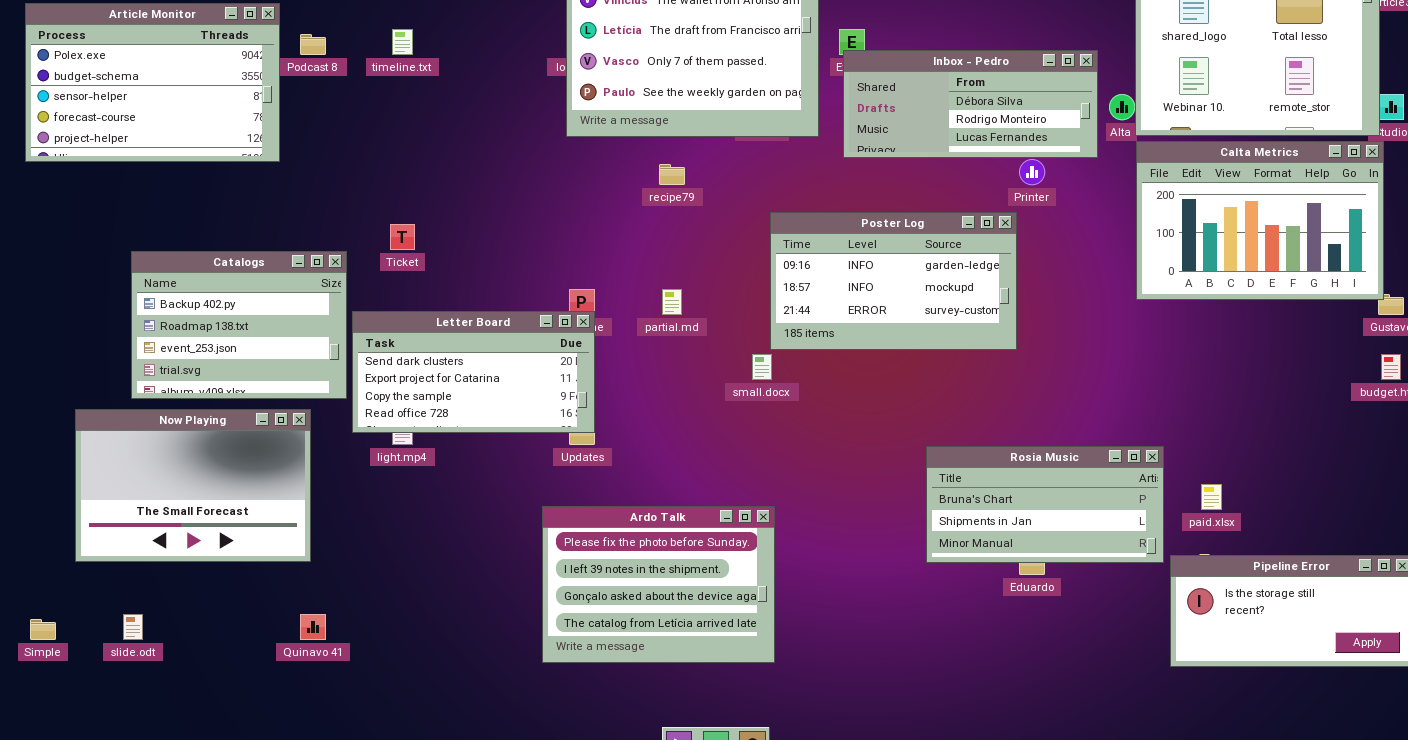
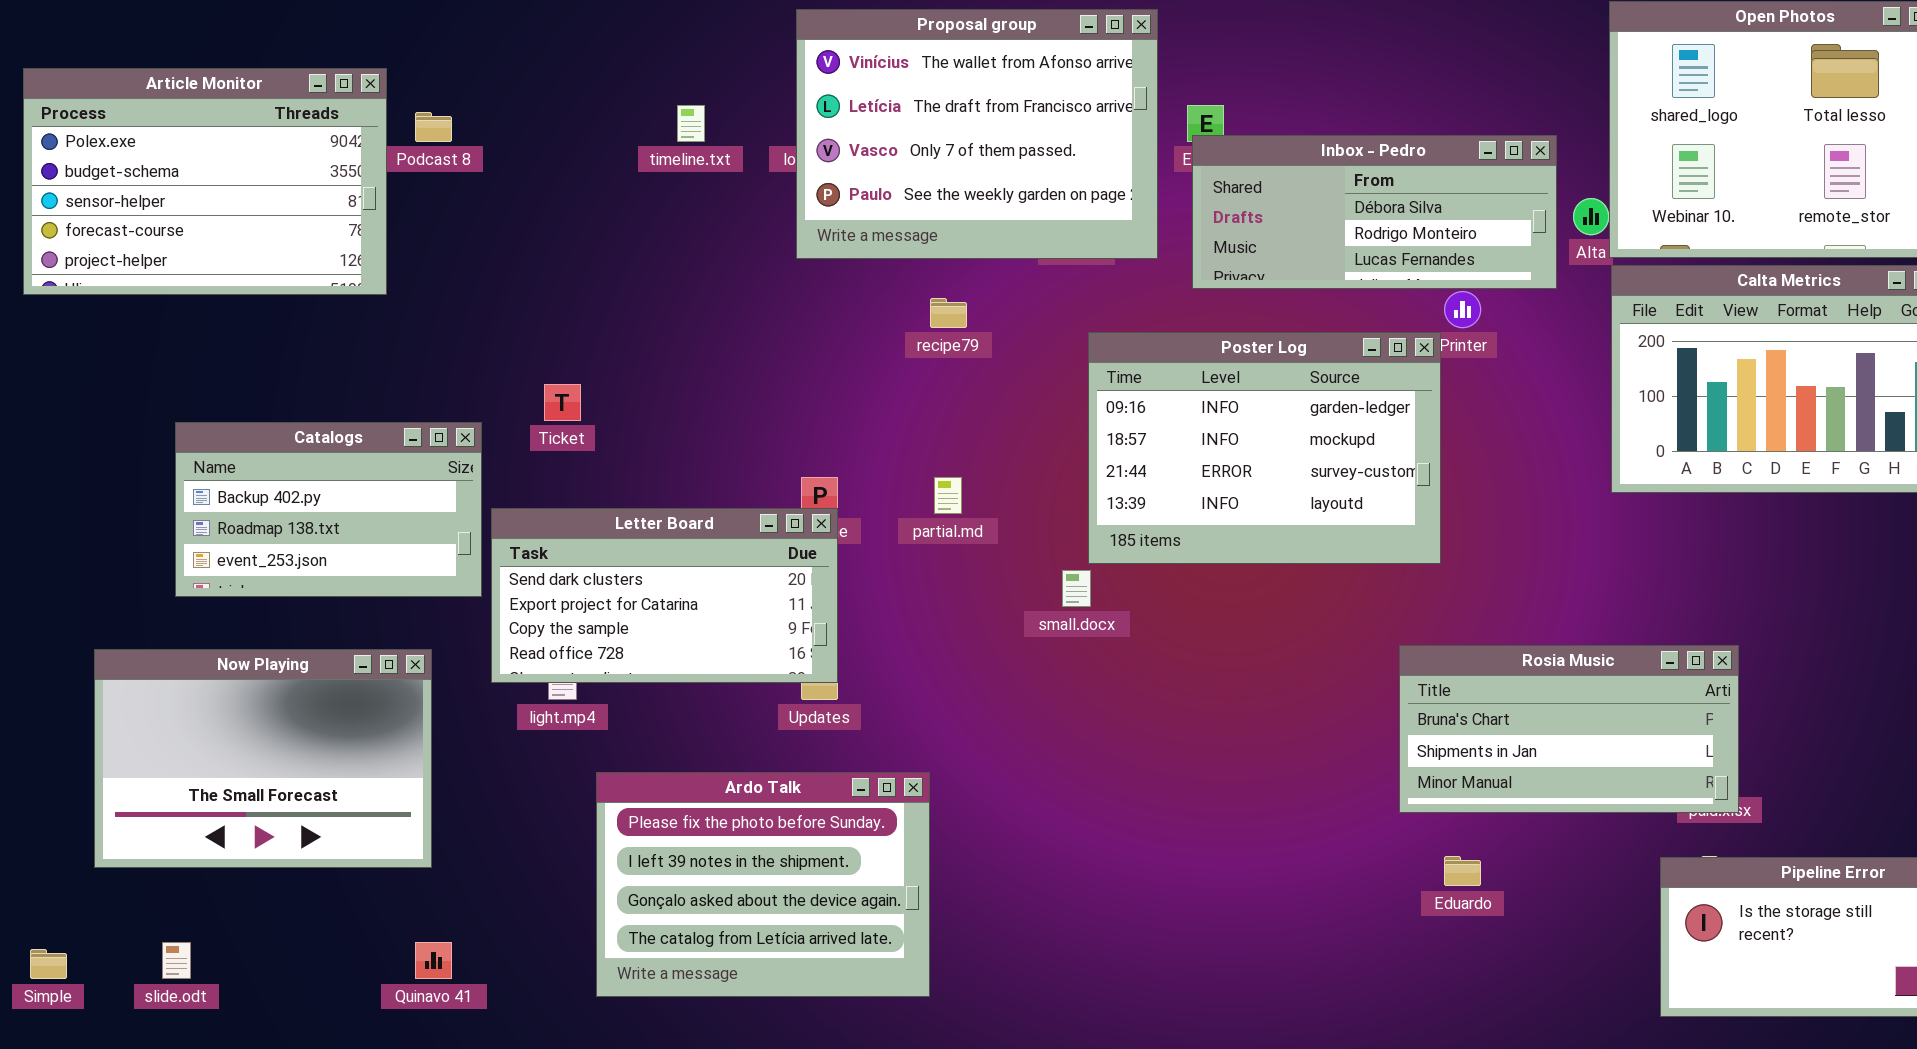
timeline.txt: [392,29,413,55] -> [677,105,705,142], moved
Poster Log: [770,212,1017,350] -> [1088,332,1441,564], resized
Catalogs: [131,251,347,399] -> [175,422,482,597], resized
Rosia Music: [926,446,1164,563] -> [1399,645,1739,813], moved
Ardo Talk: [542,506,775,663] -> [596,772,930,997], moved

